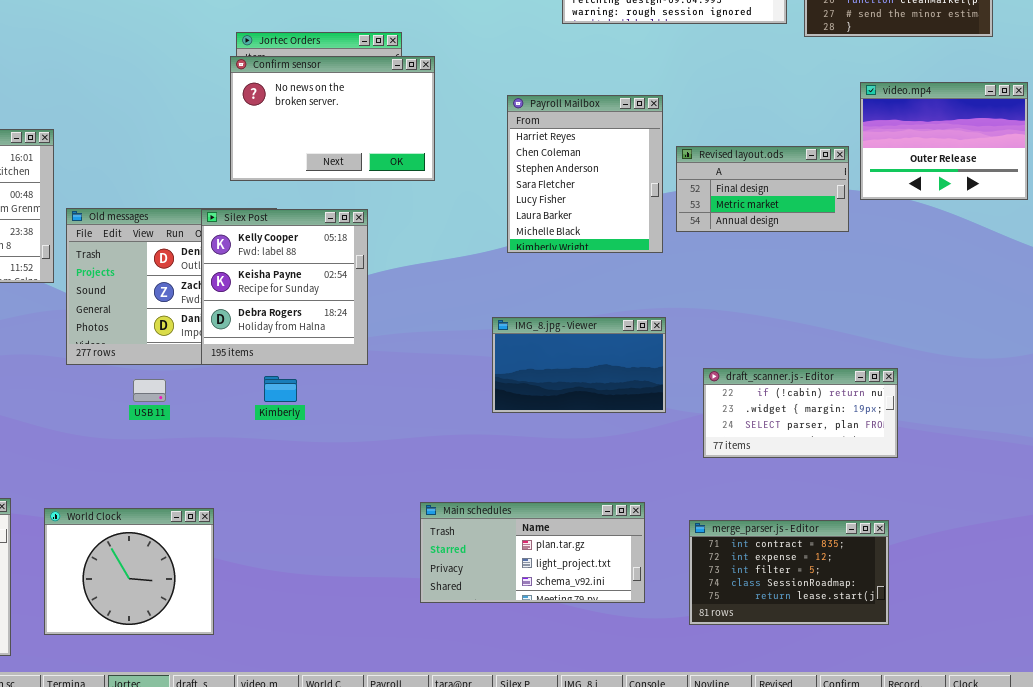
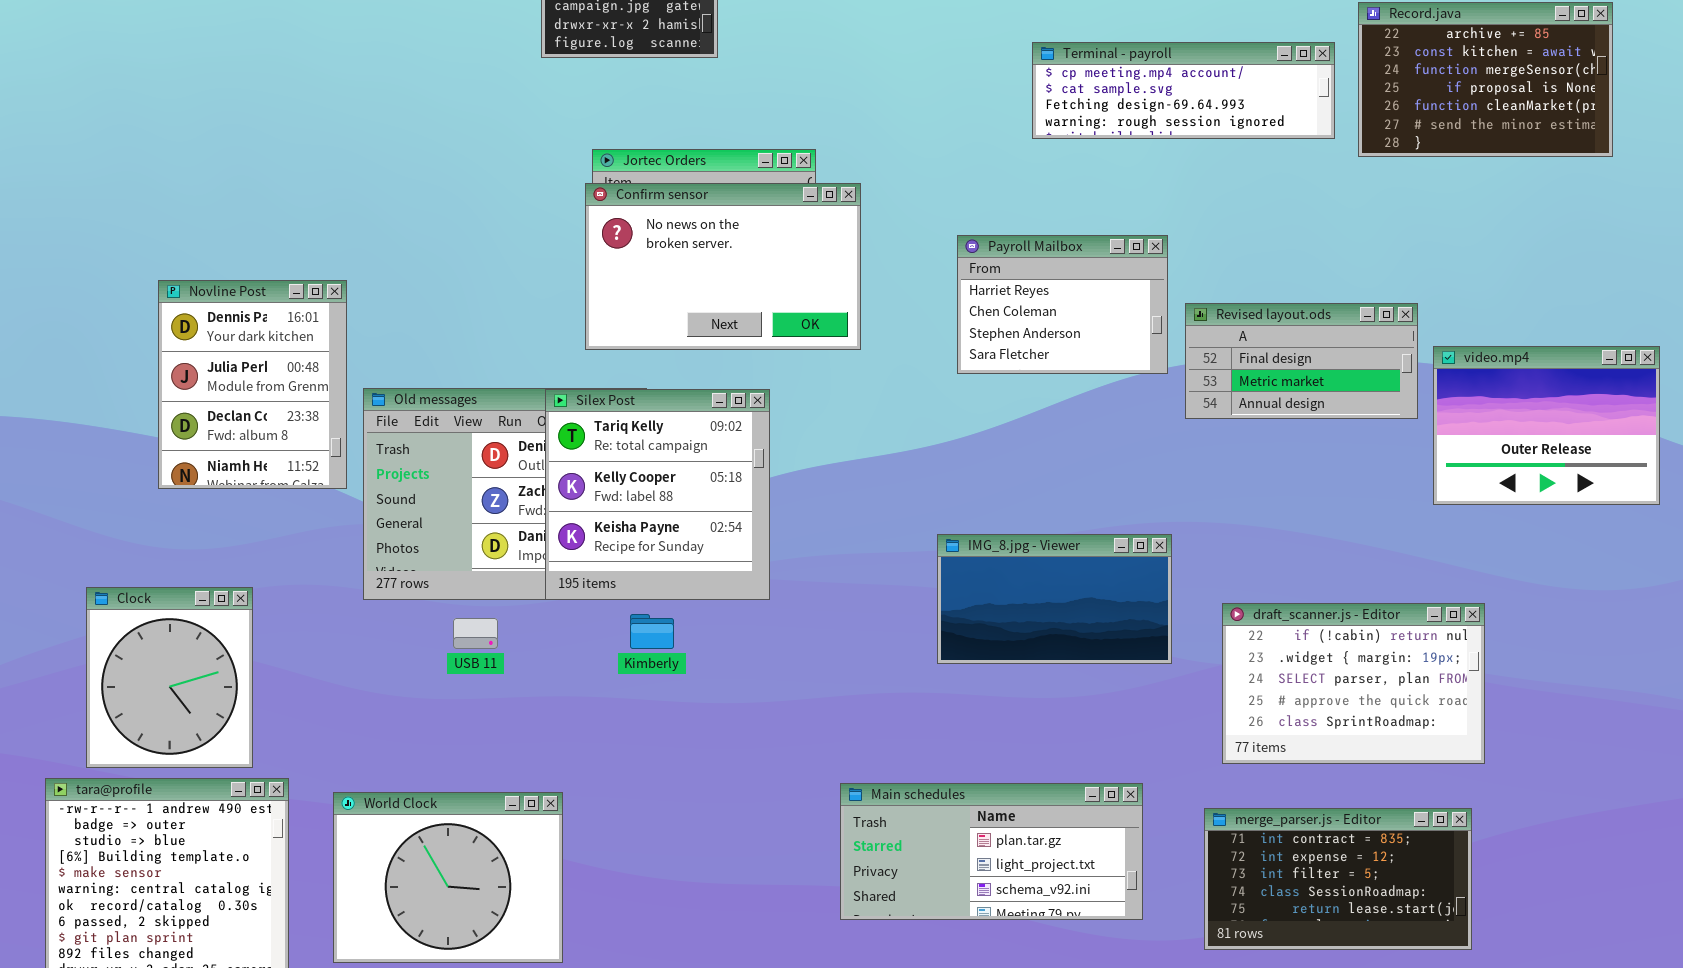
video.mp4: [860,82,1028,200] -> [1433,346,1660,505], moved
Payroll Mailbox: [507,95,663,253] -> [957,235,1168,374], resized
Silex Post: [201,209,368,365] -> [545,389,770,600], scrolled up 1 row
draft_scanner.js - Editor: [703,368,898,458] -> [1222,603,1485,764], resized

